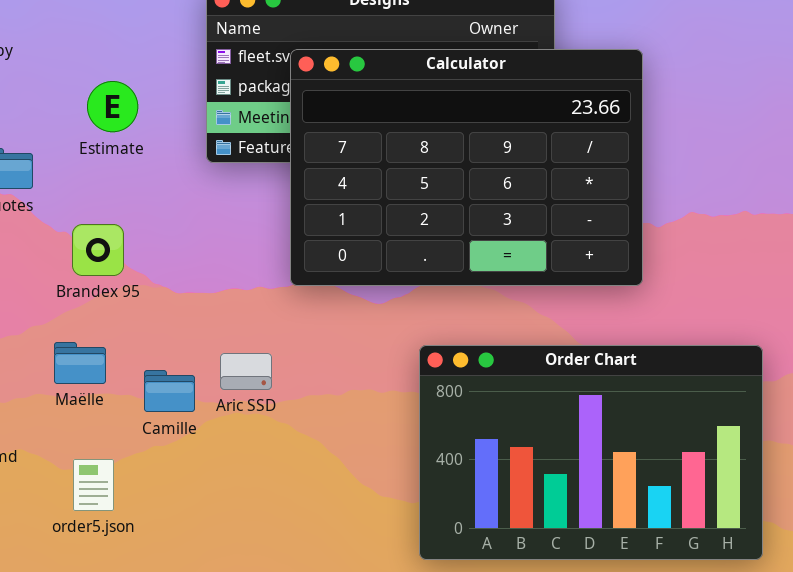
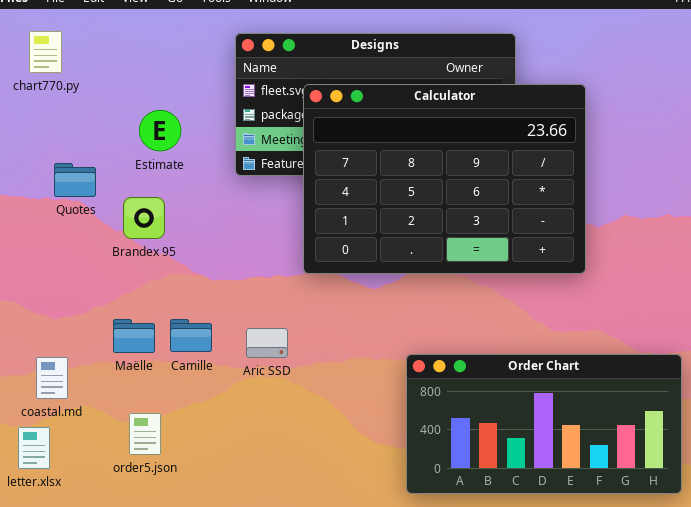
Brandex 95: [72,224,124,276] -> [123,197,165,239], moved
Order Chart: [419,345,763,560] -> [406,354,682,494], resized
Camille: [144,370,195,412] -> [170,319,212,352], moved

